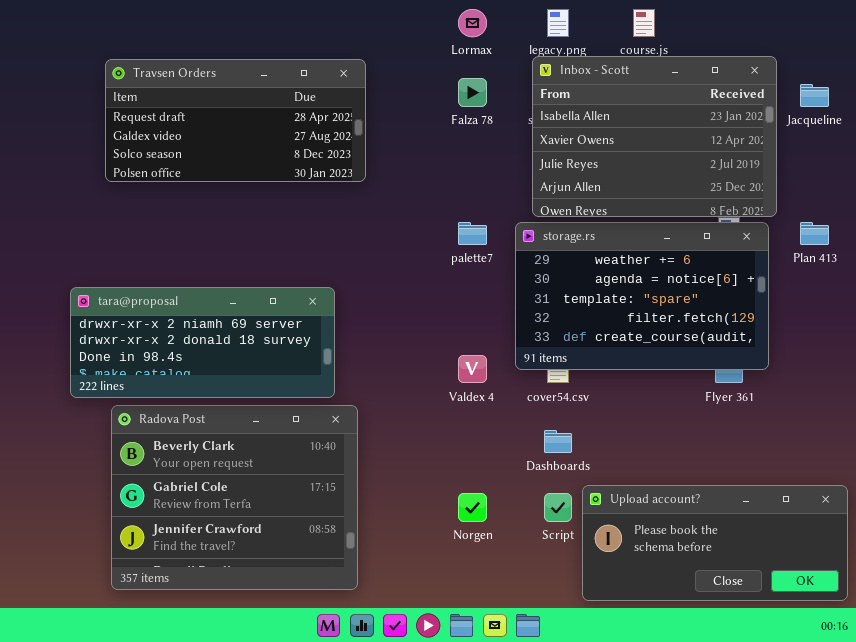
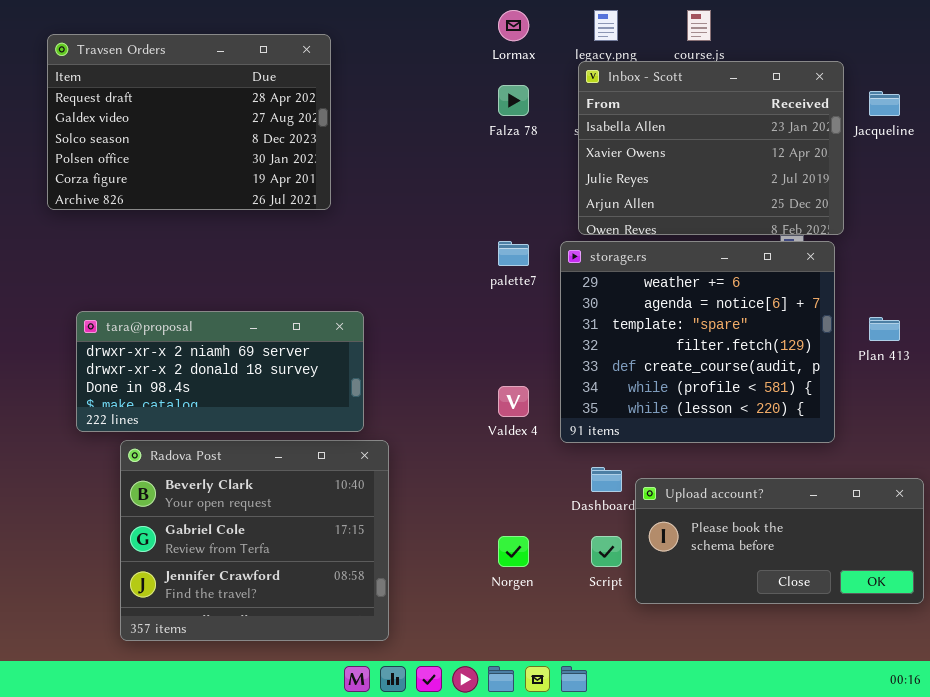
Travsen Orders: [105,59,366,182] -> [47,34,331,210], moved, resized
storage.rs: [515,222,769,370] -> [560,241,835,443], resized
Plan 413: [800,222,829,245] -> [869,317,900,341], moved
Upload account?: [582,485,848,601] -> [635,478,924,604], moved

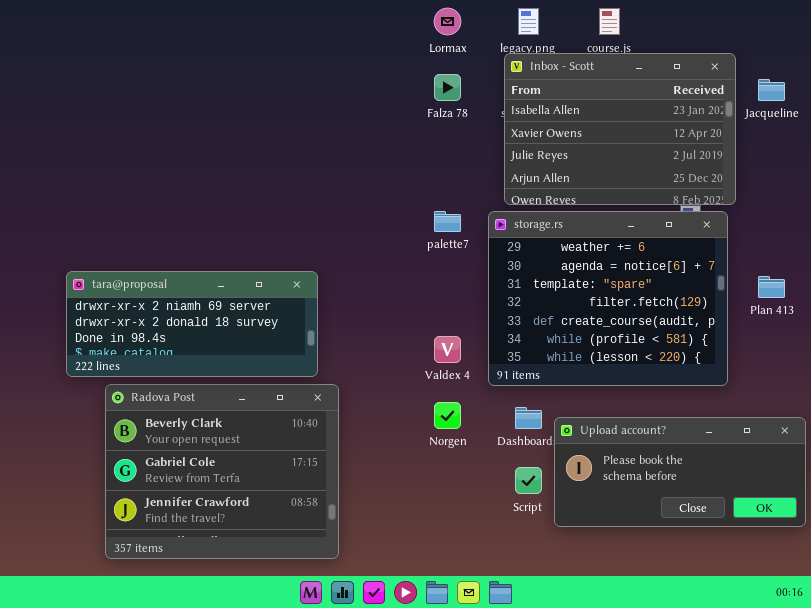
Travsen Orders: [47,34,331,210] -> none, closed
Norgen: [498,536,529,567] -> [434,402,461,429], moved

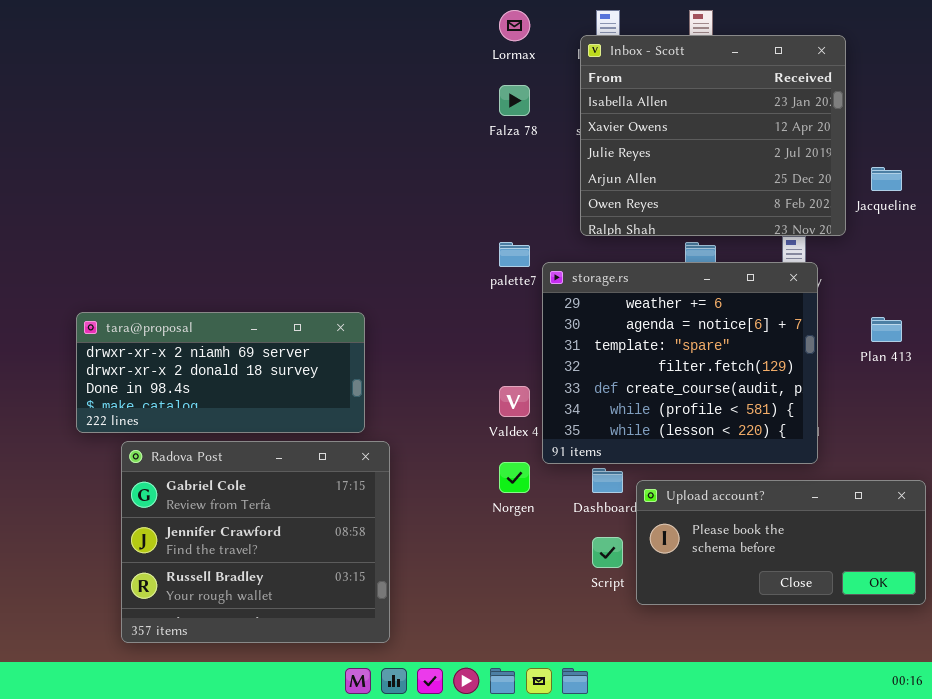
Inbox - Scott: [504,53,736,205] -> [580,35,846,236], resized
Jacqueline: [758,79,785,101] -> [871,167,902,191], moved
storage.rs: [488,211,728,386] -> [542,262,818,464], moved
Radova Post: [105,384,339,559] -> [121,441,390,643], scrolled down 1 row

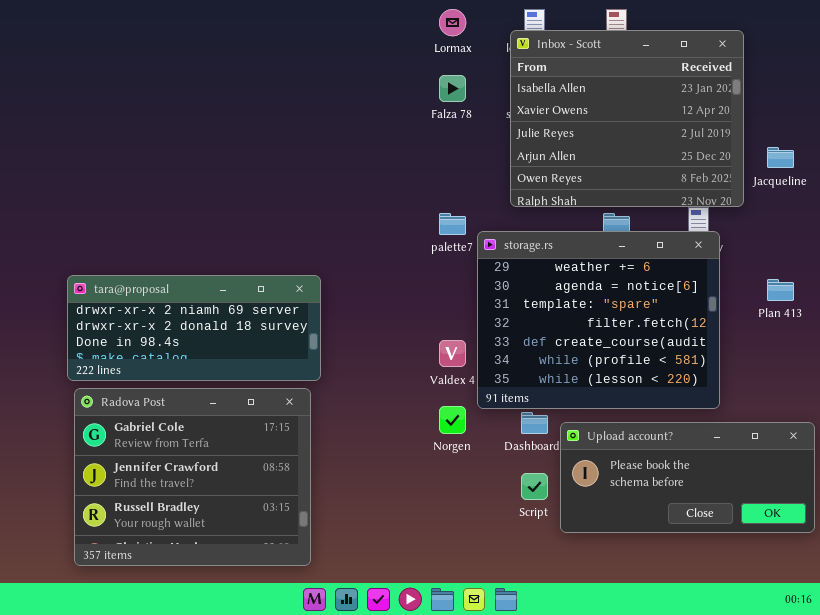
Radova Post: [121,441,390,643] -> [74,388,311,566], moved

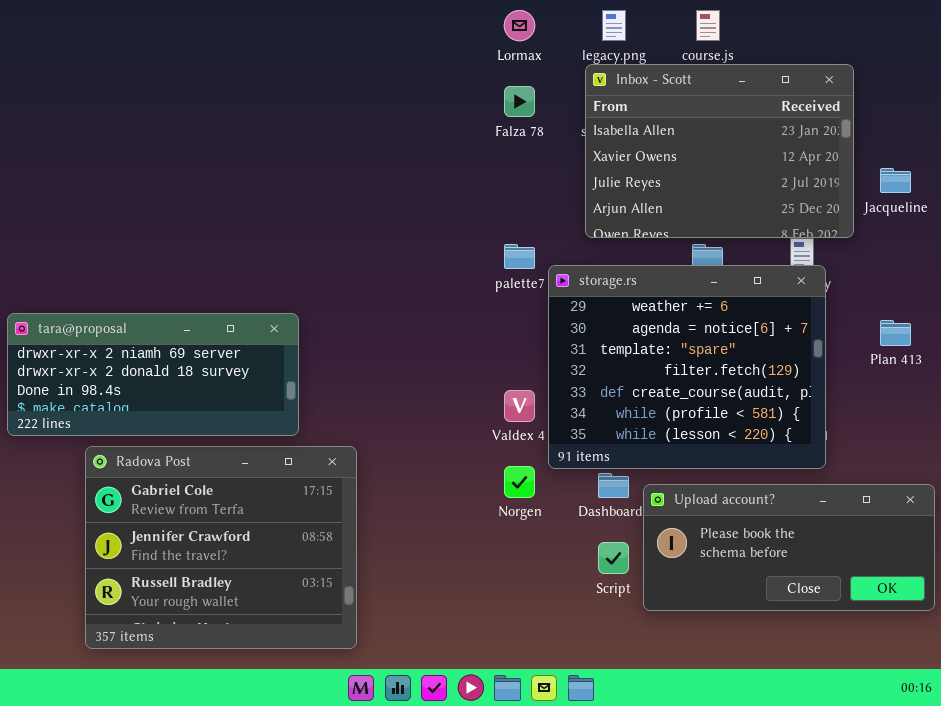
Inbox - Scott: [510,30,744,207] -> [585,64,854,238], resized
tara@proposal: [67,275,321,381] -> [7,313,299,436], moved

